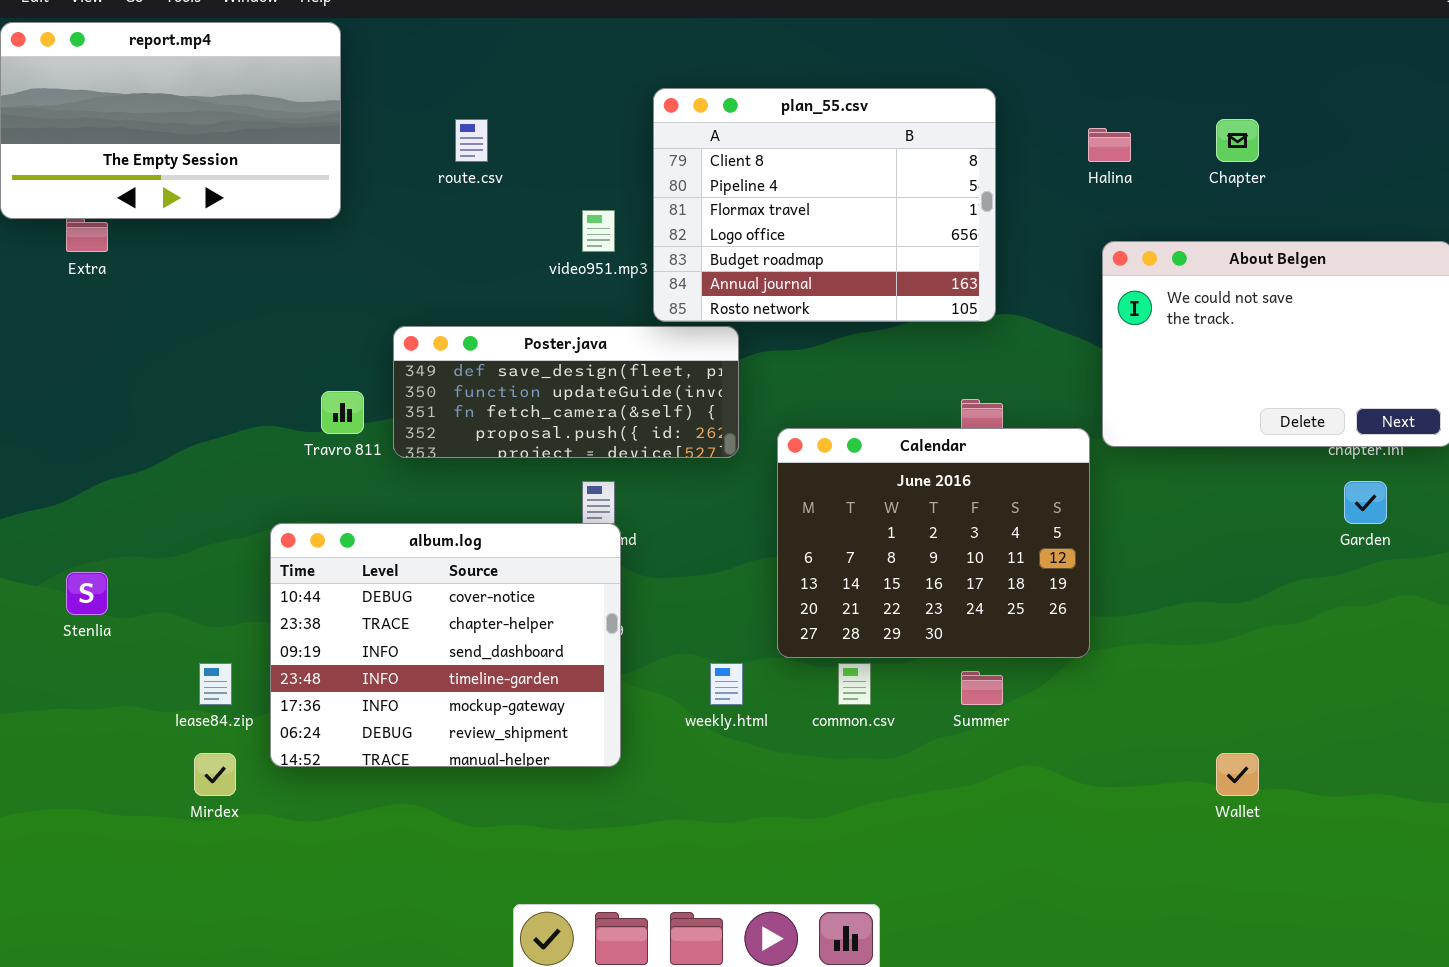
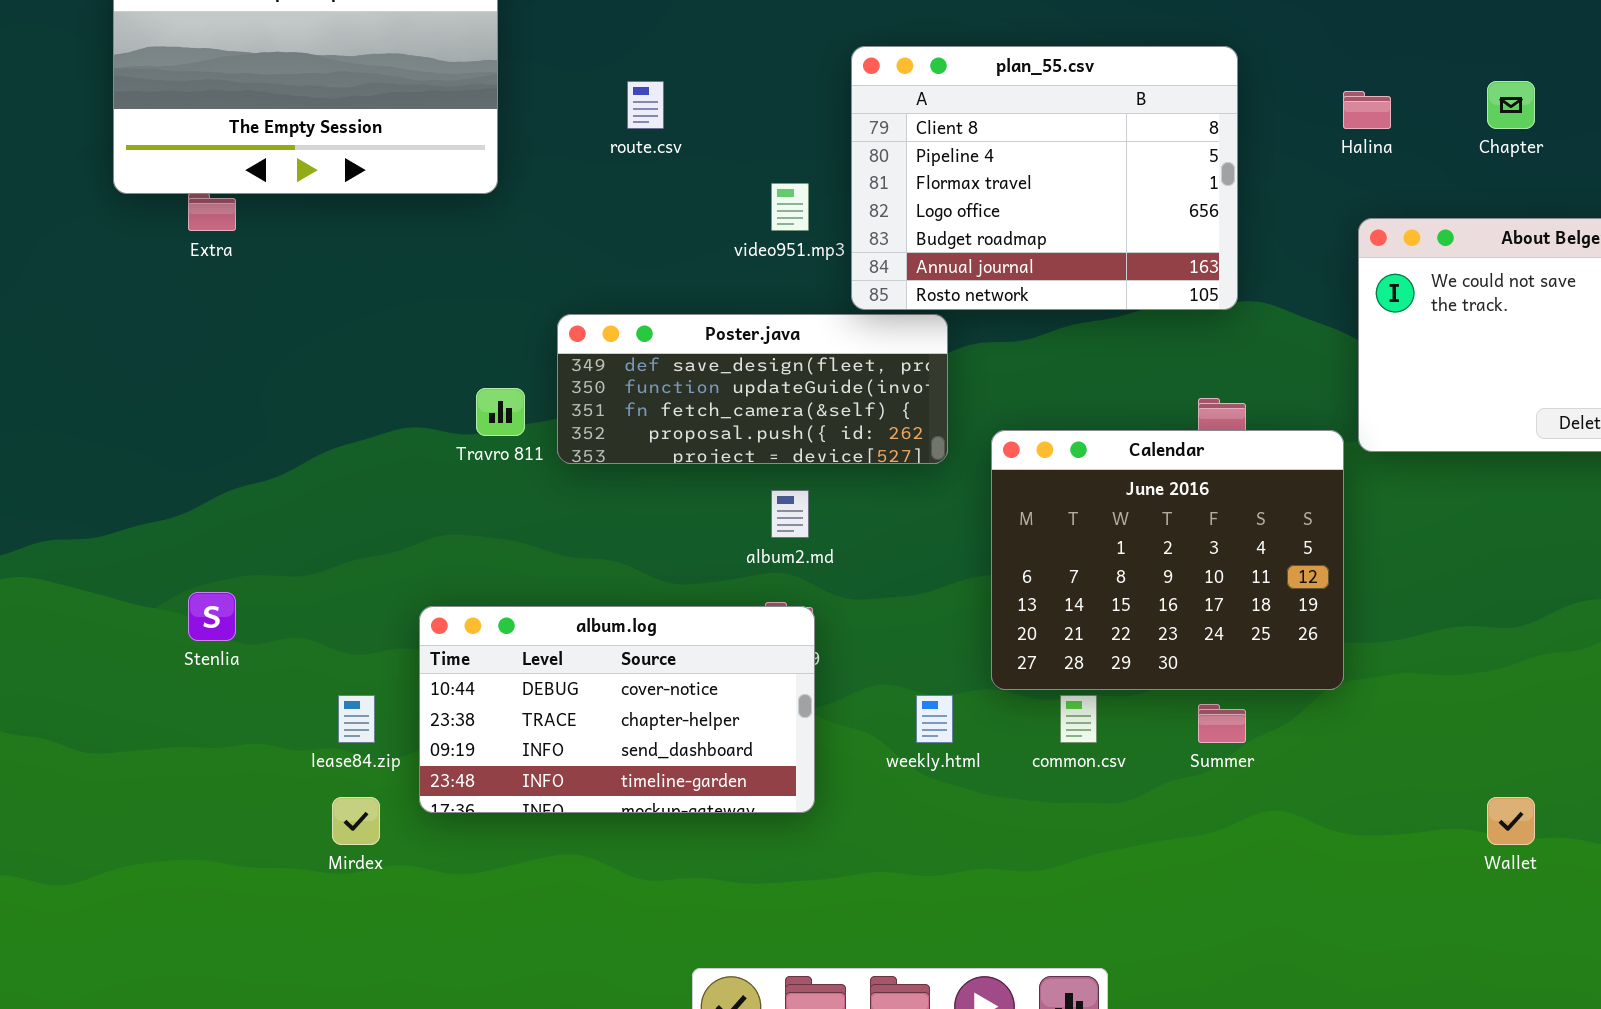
album.log: [270,523,621,767] -> [419,606,815,813], resized

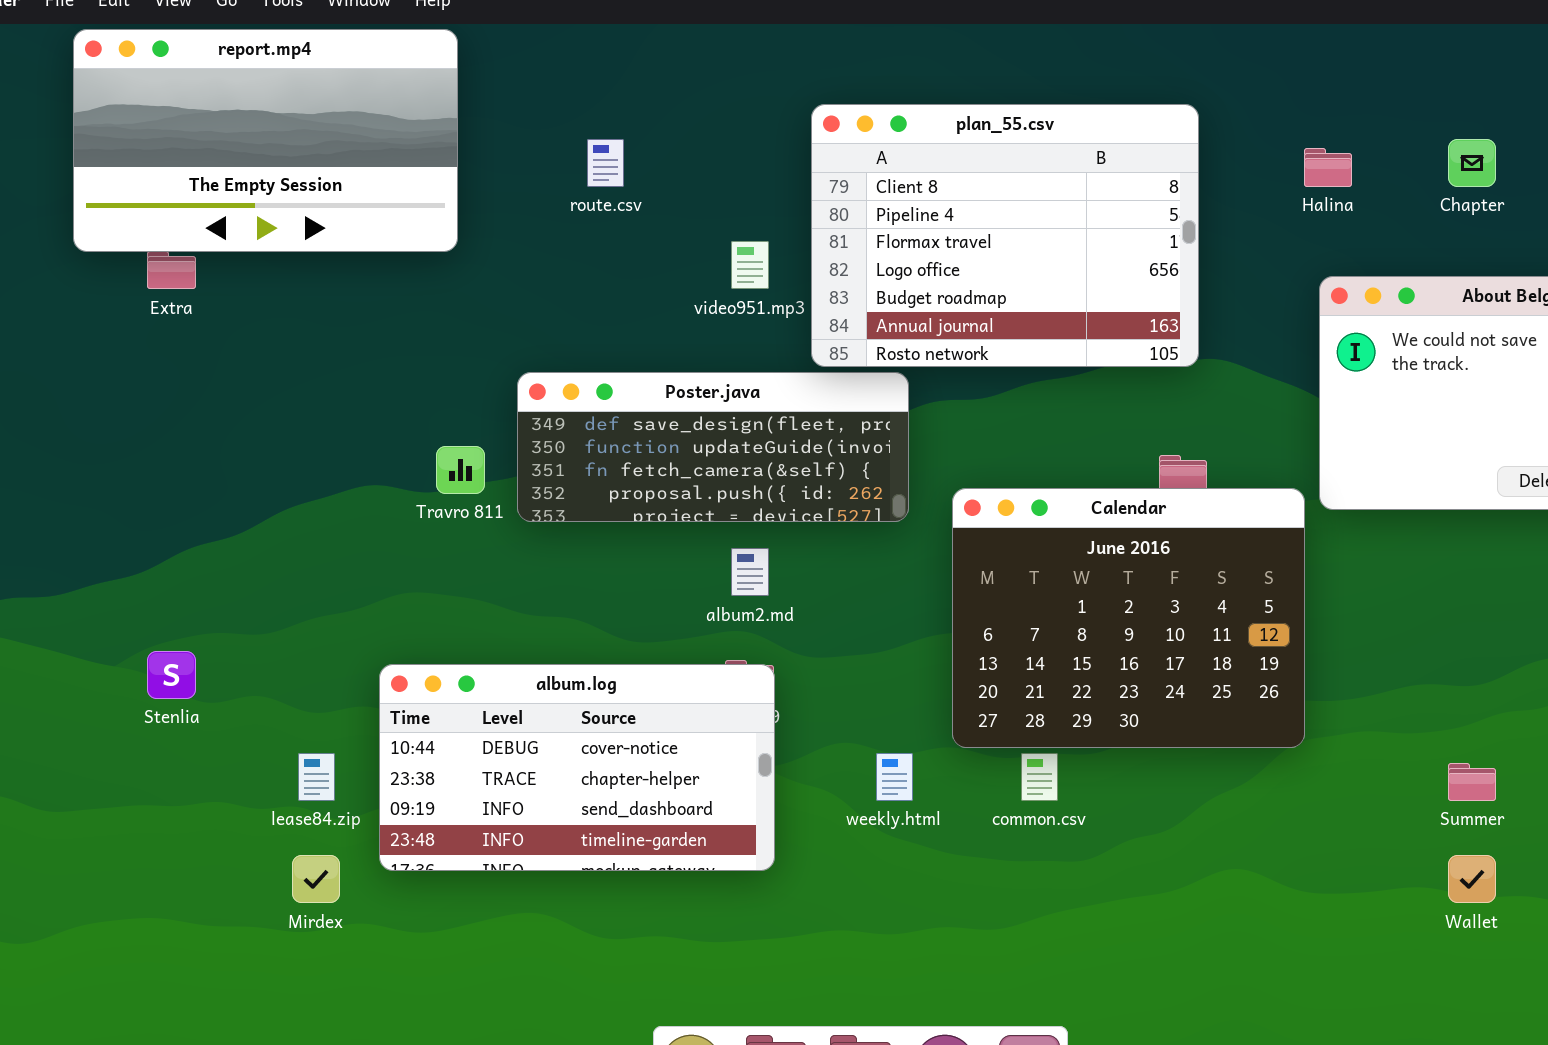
Summer: [1198,704,1246,743] -> [1448,763,1496,801], moved

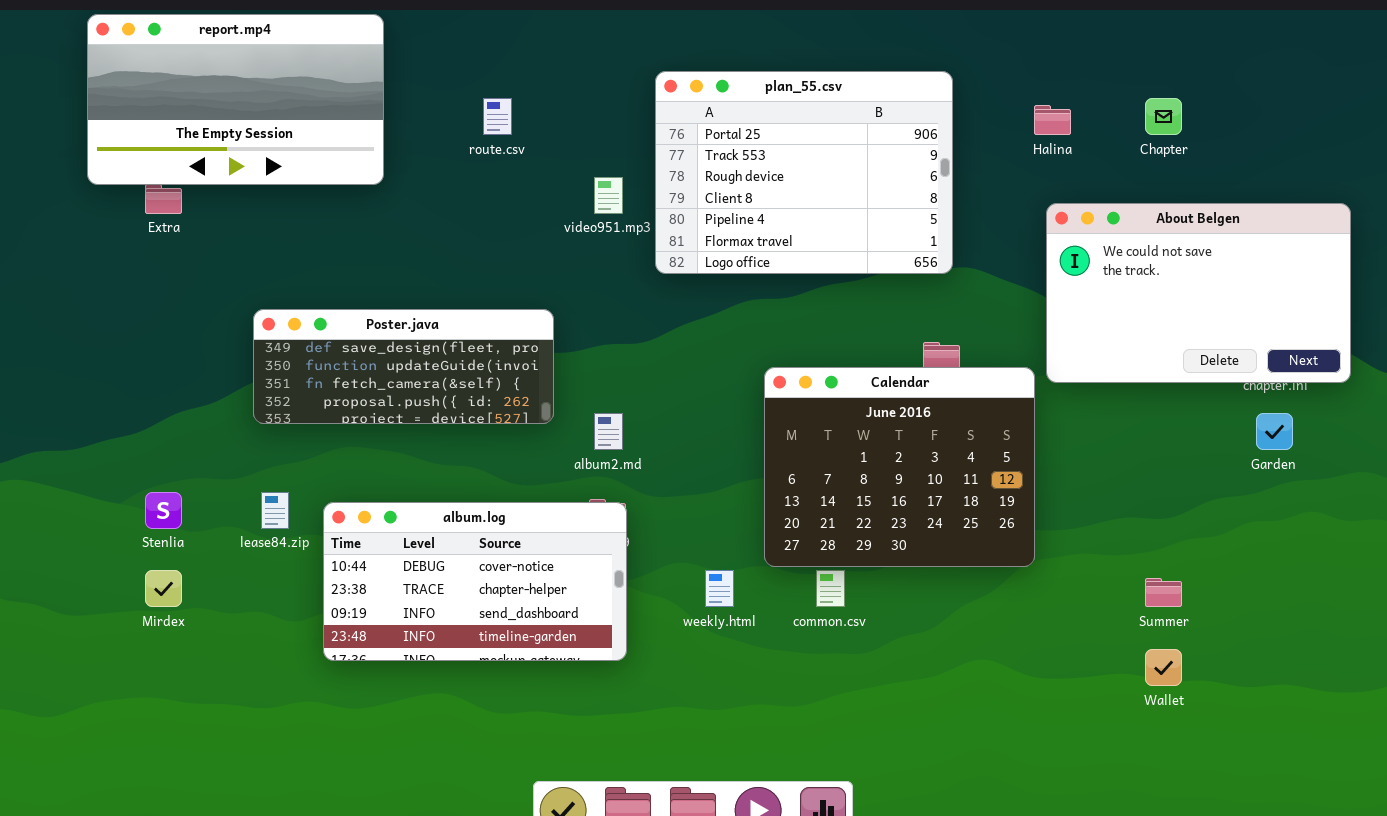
plan_55.csv: [811,104,1199,367] -> [655,71,953,274], scrolled up 3 rows
Poster.java: [517,372,909,522] -> [253,309,554,424], moved
lease84.zip: [298,753,335,801] -> [261,492,289,529], moved
Mirdex: [292,855,340,903] -> [145,570,182,607], moved

